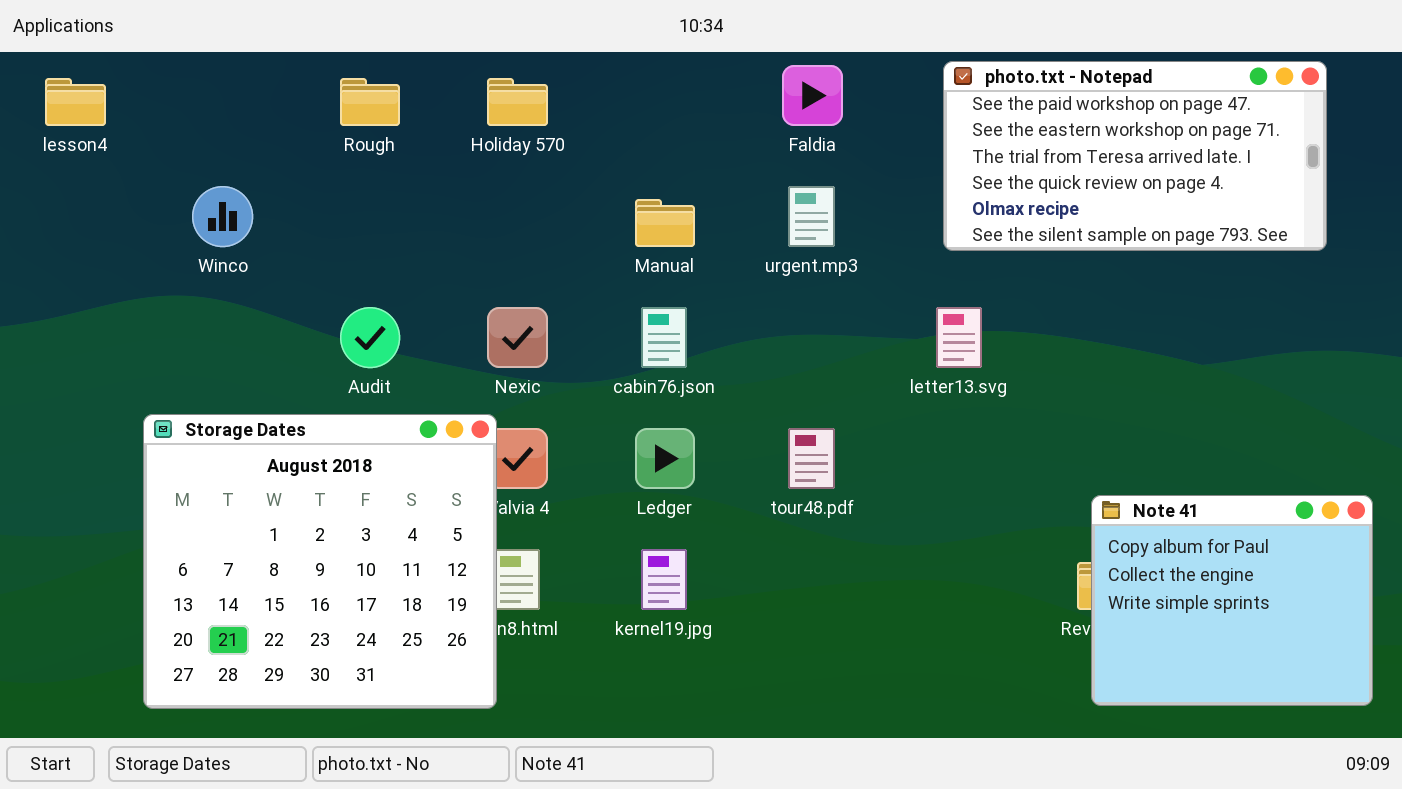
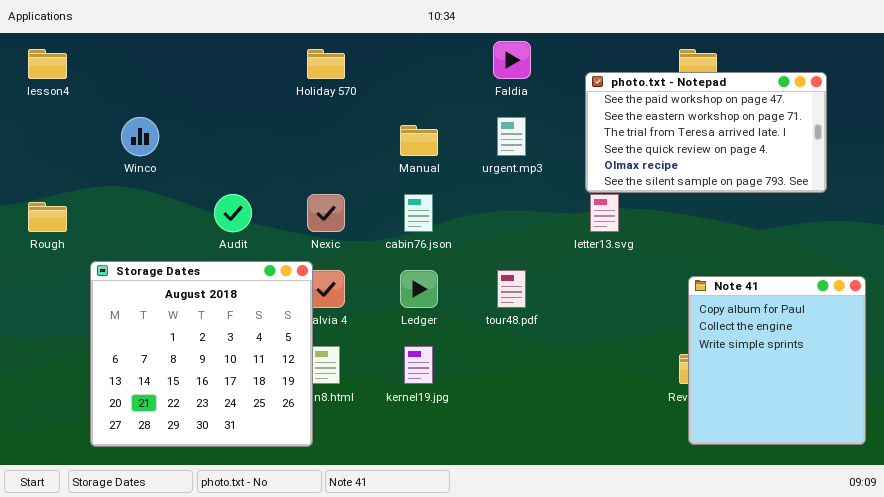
photo.txt - Notepad: [943,61,1327,251] -> [585,72,827,193], moved
Rough: [340,78,400,126] -> [28,202,67,232], moved
Note 41: [1091,495,1373,706] -> [688,276,866,445], resized

